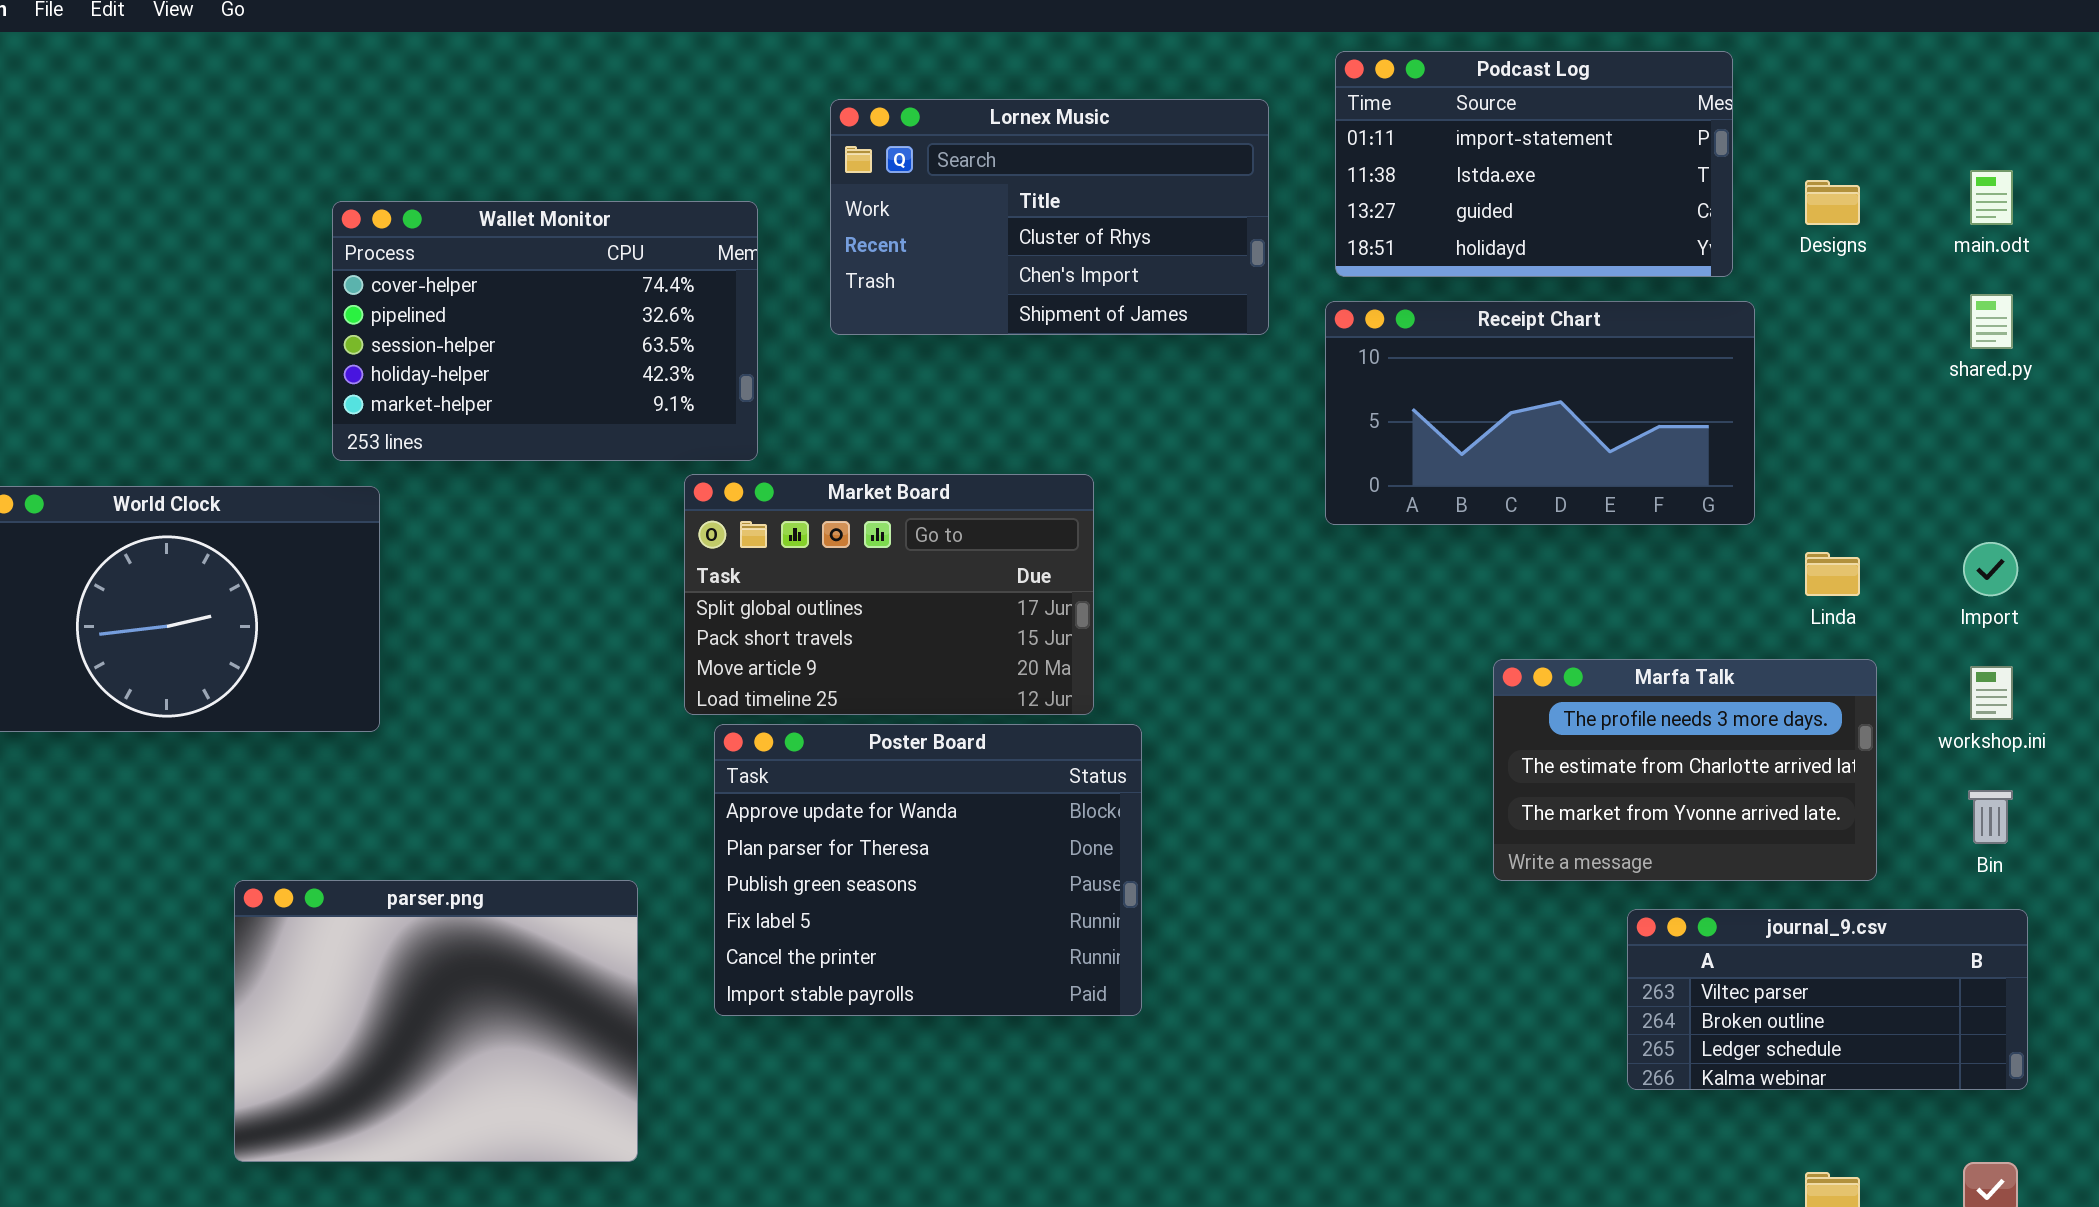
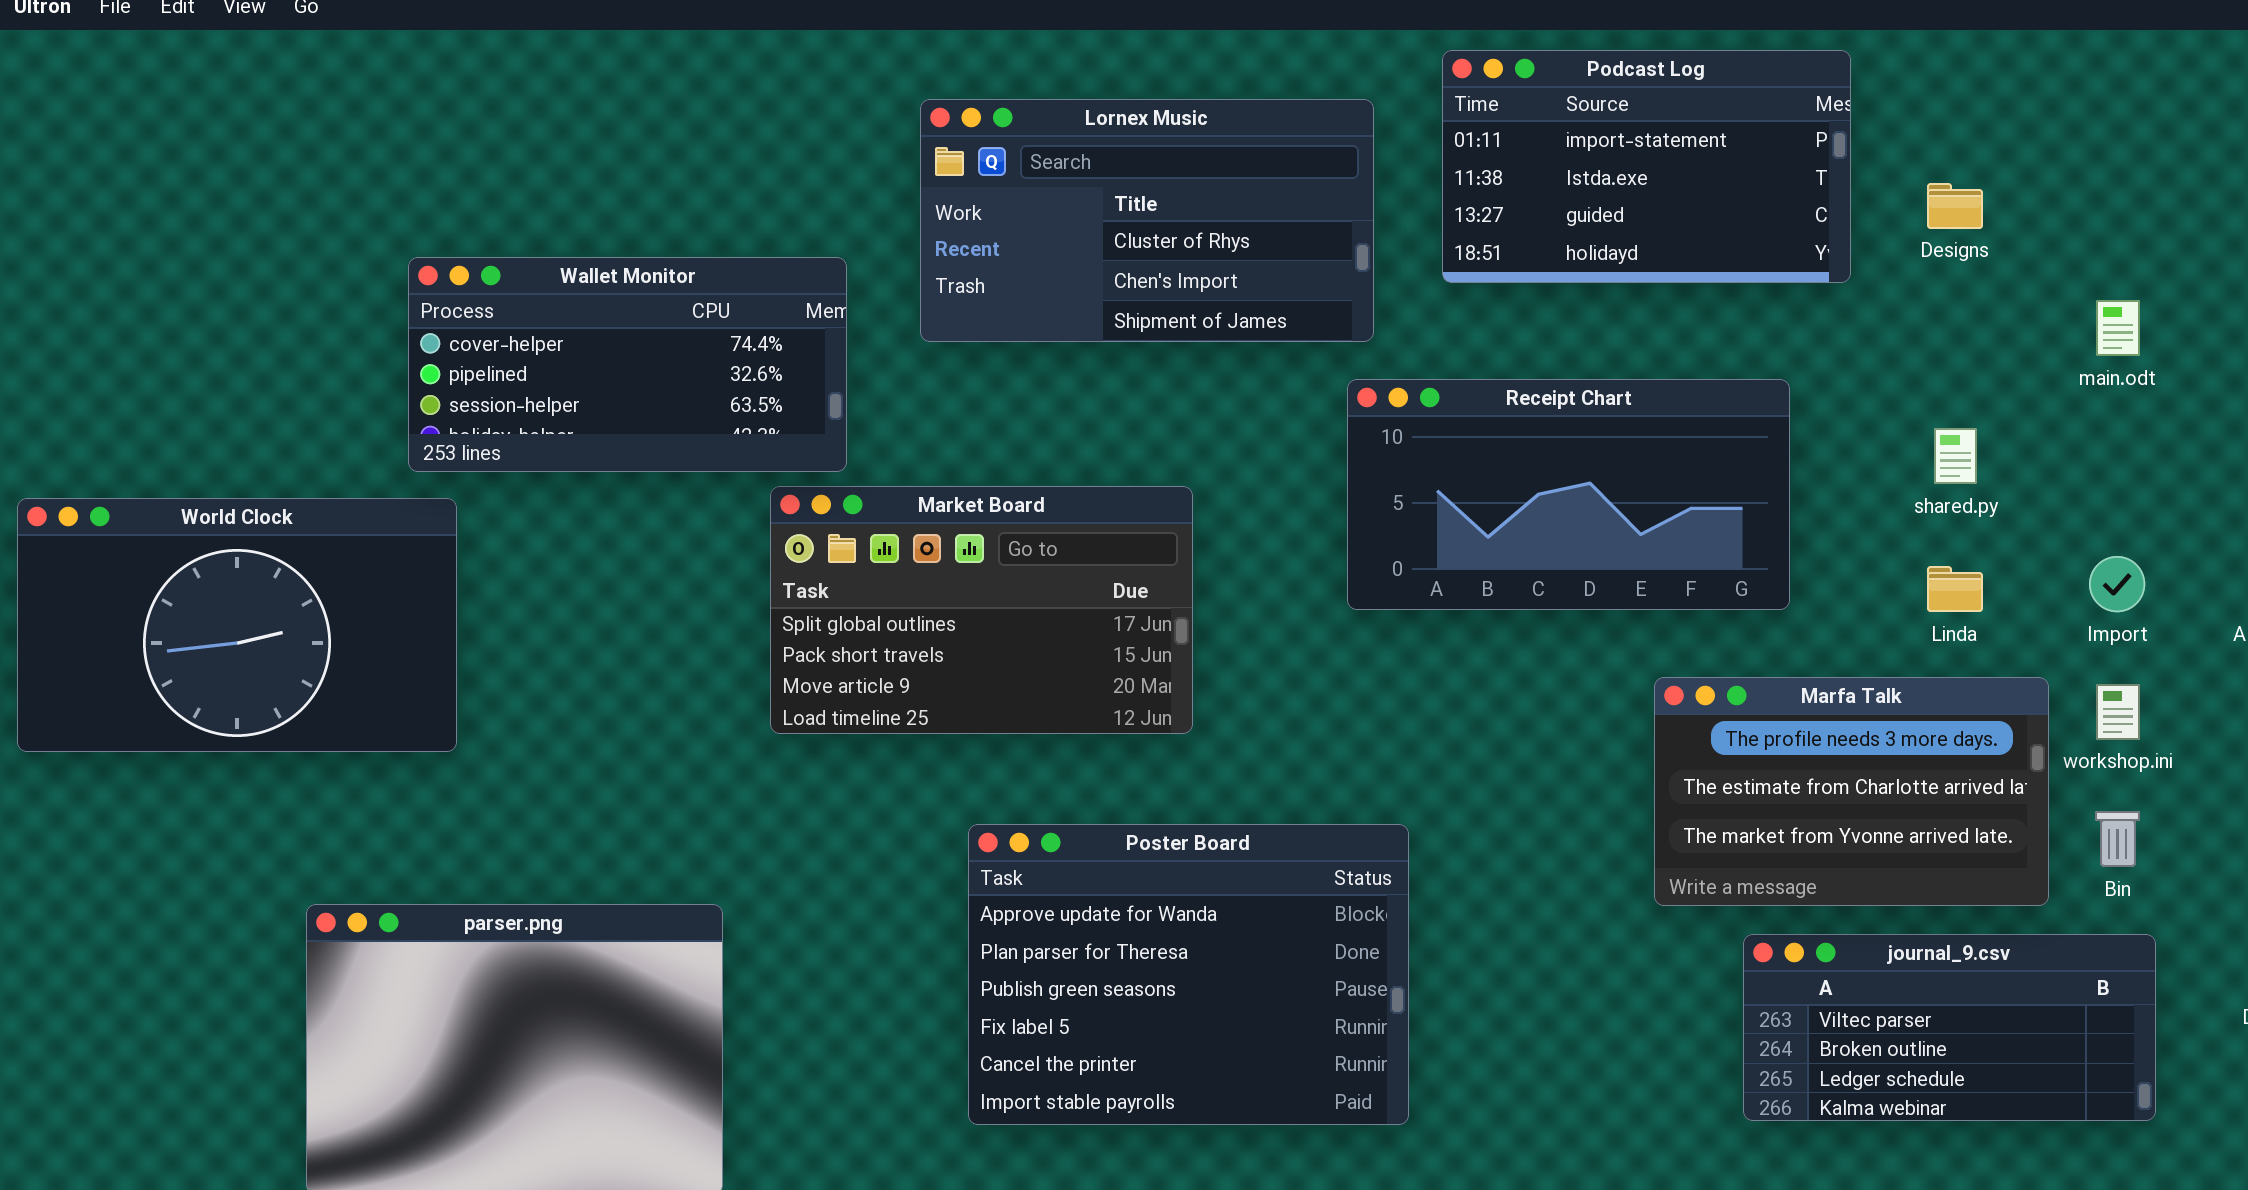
main.odt: [1970,170,2013,225] -> [2096,300,2140,356], moved
Wallet Monitor: [332,201,758,461] -> [408,257,847,472], resized
shared.py: [1970,294,2013,349] -> [1934,428,1977,484], moved
Receipt Chart: [1325,301,1755,525] -> [1347,379,1790,610], moved
Marfa Talk: [1493,659,1877,881] -> [1654,677,2049,906], moved
Poster Board: [714,724,1142,1016] -> [968,824,1409,1125], moved

